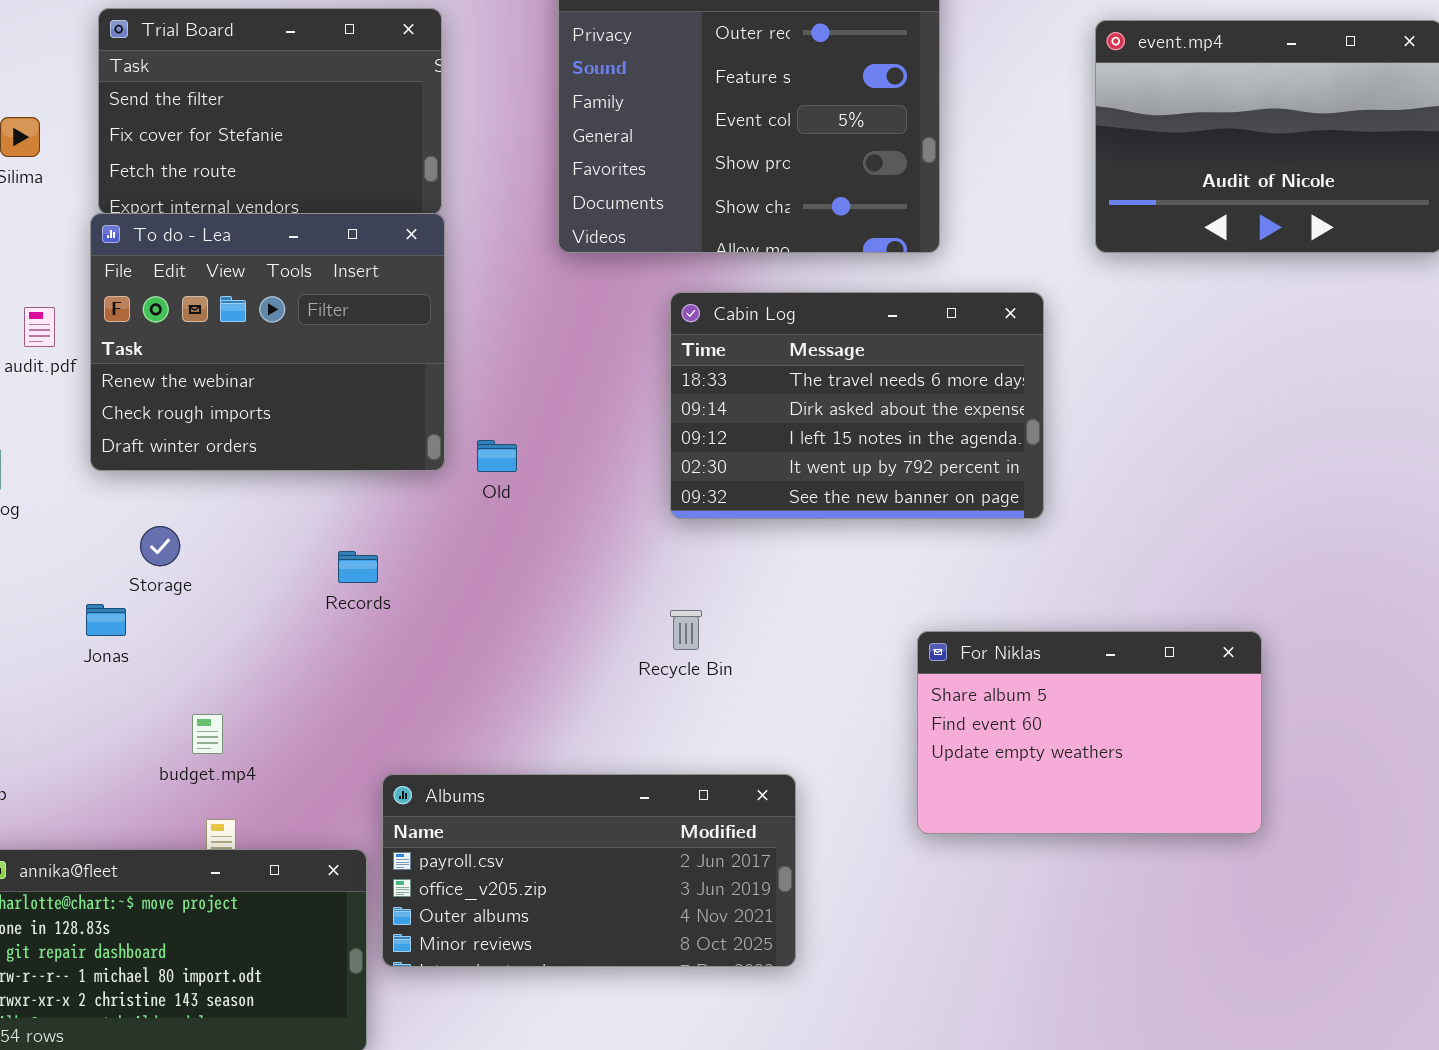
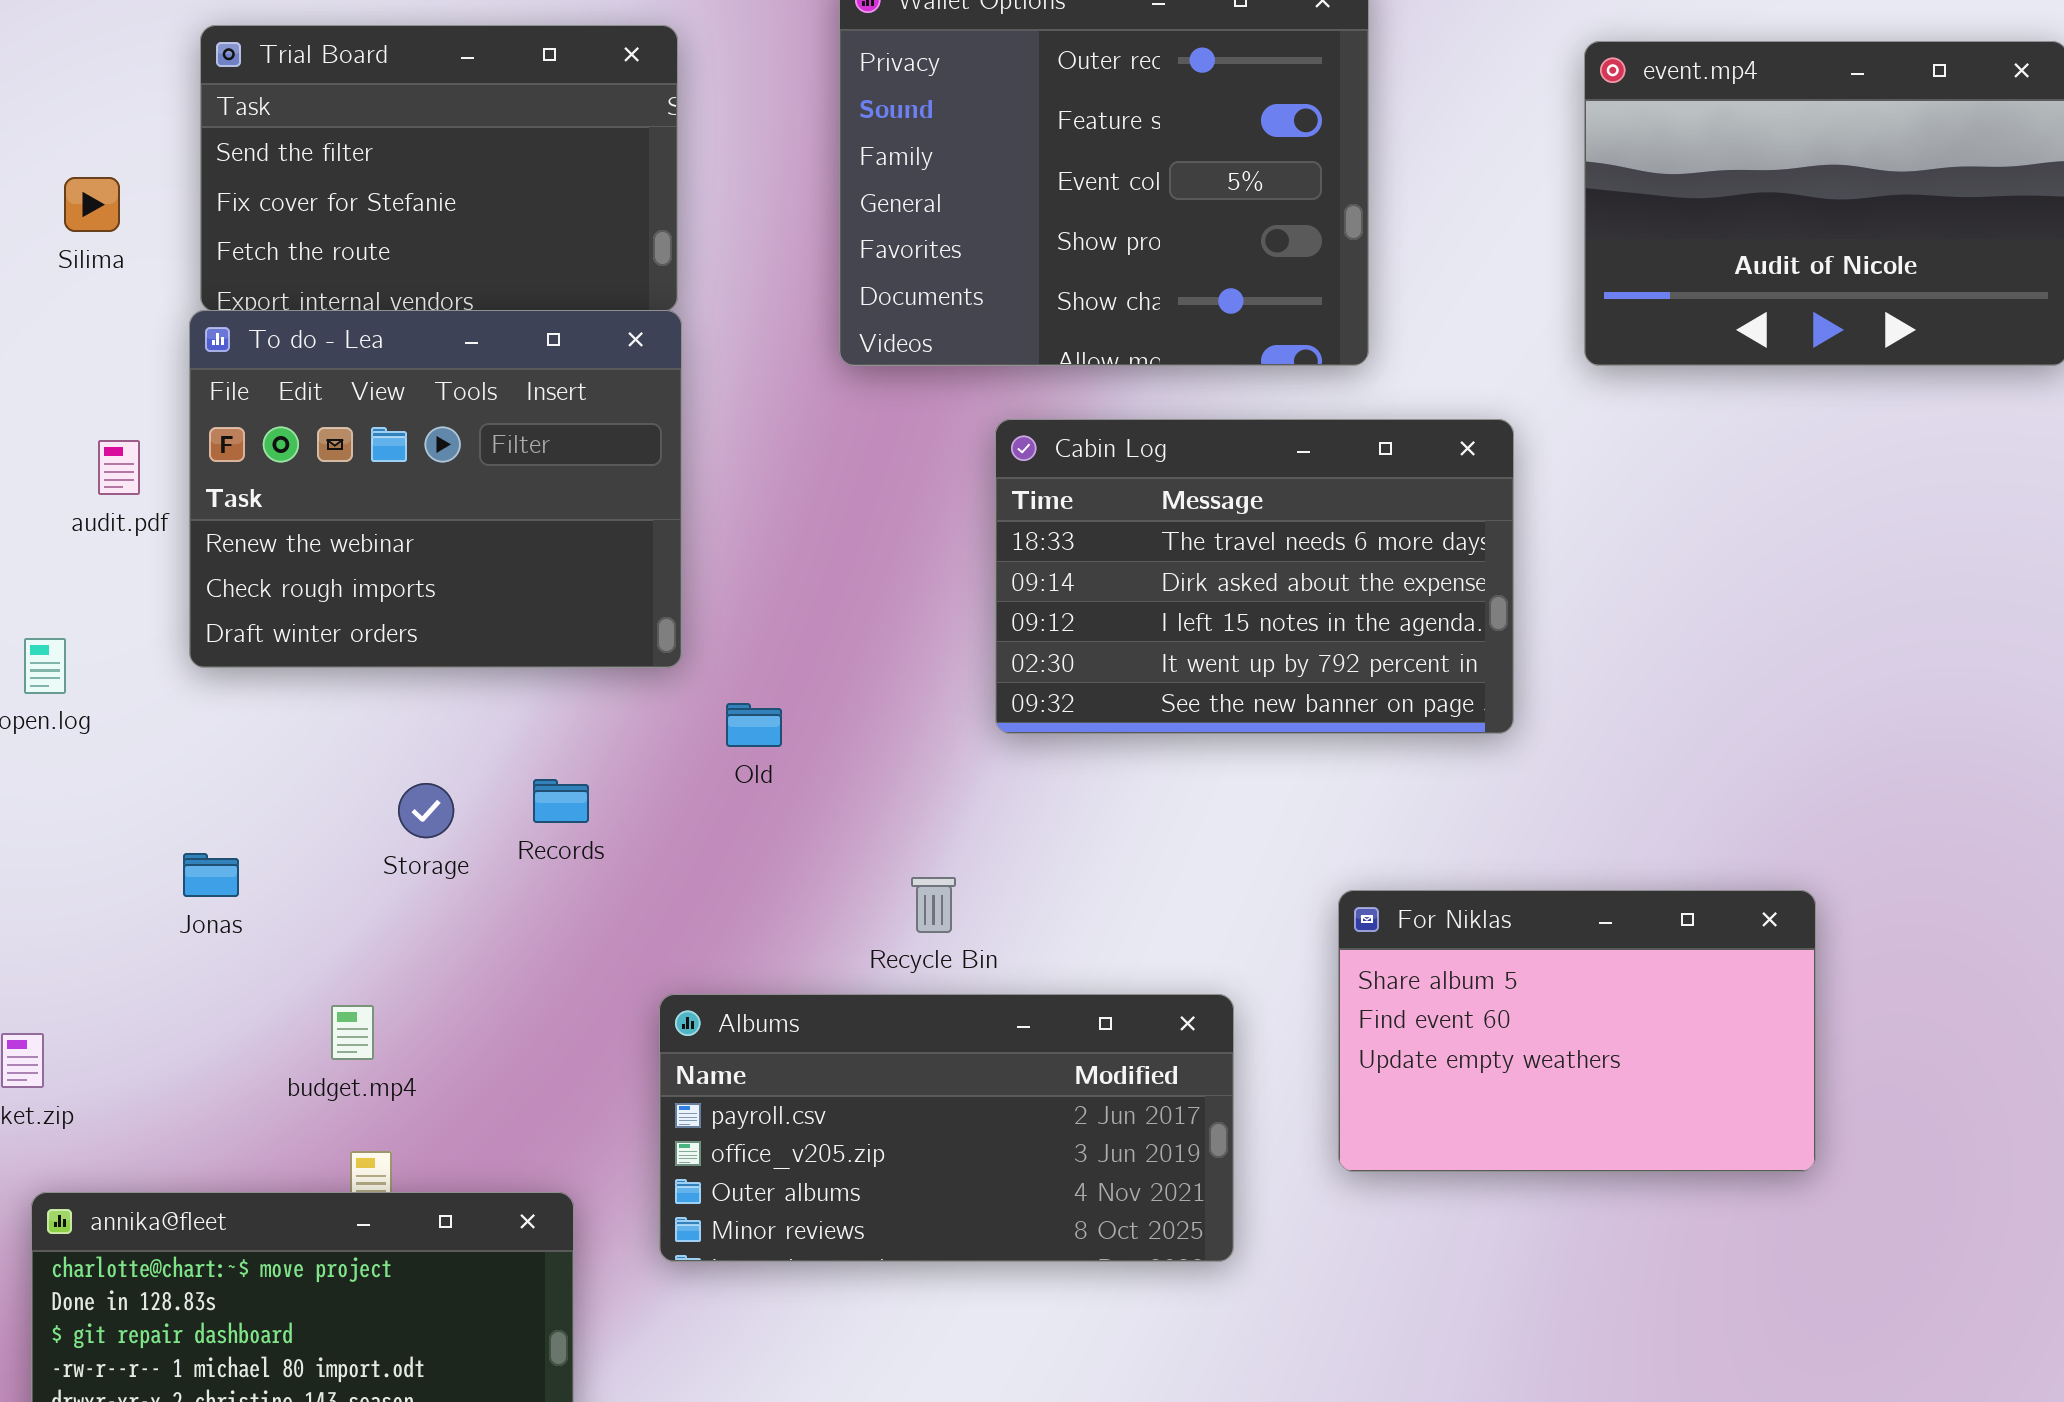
Old: [477,440,517,472] -> [726,703,782,747], moved
Storage: [140,526,180,566] -> [398,783,454,838], moved
Recycle Bin: [670,610,702,650] -> [911,877,956,933], moved
Albums: [382,774,796,967] -> [659,994,1234,1262], moved

